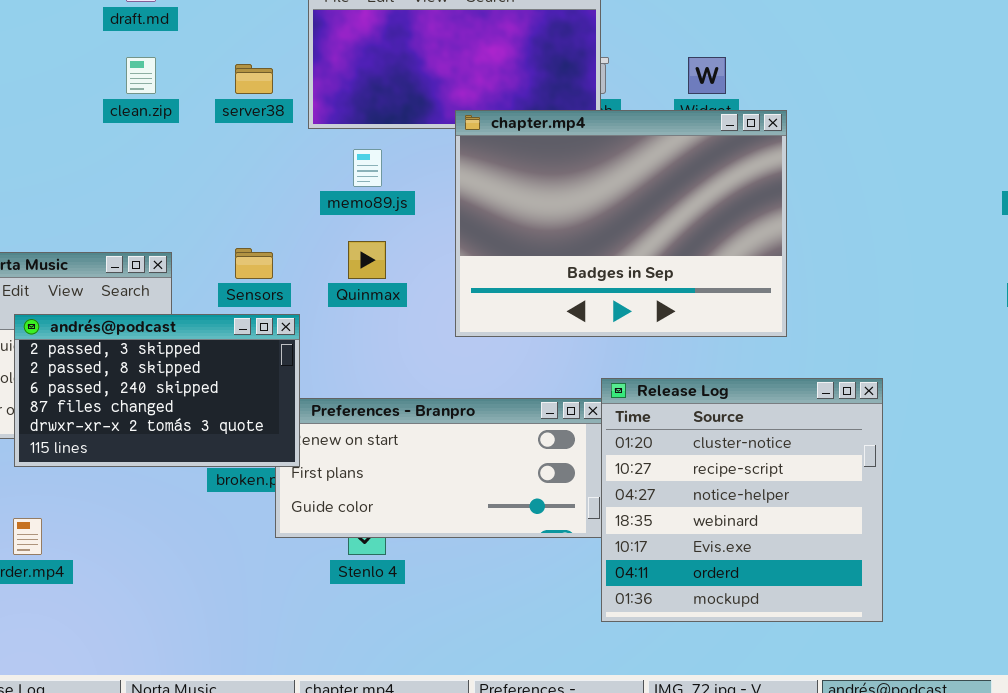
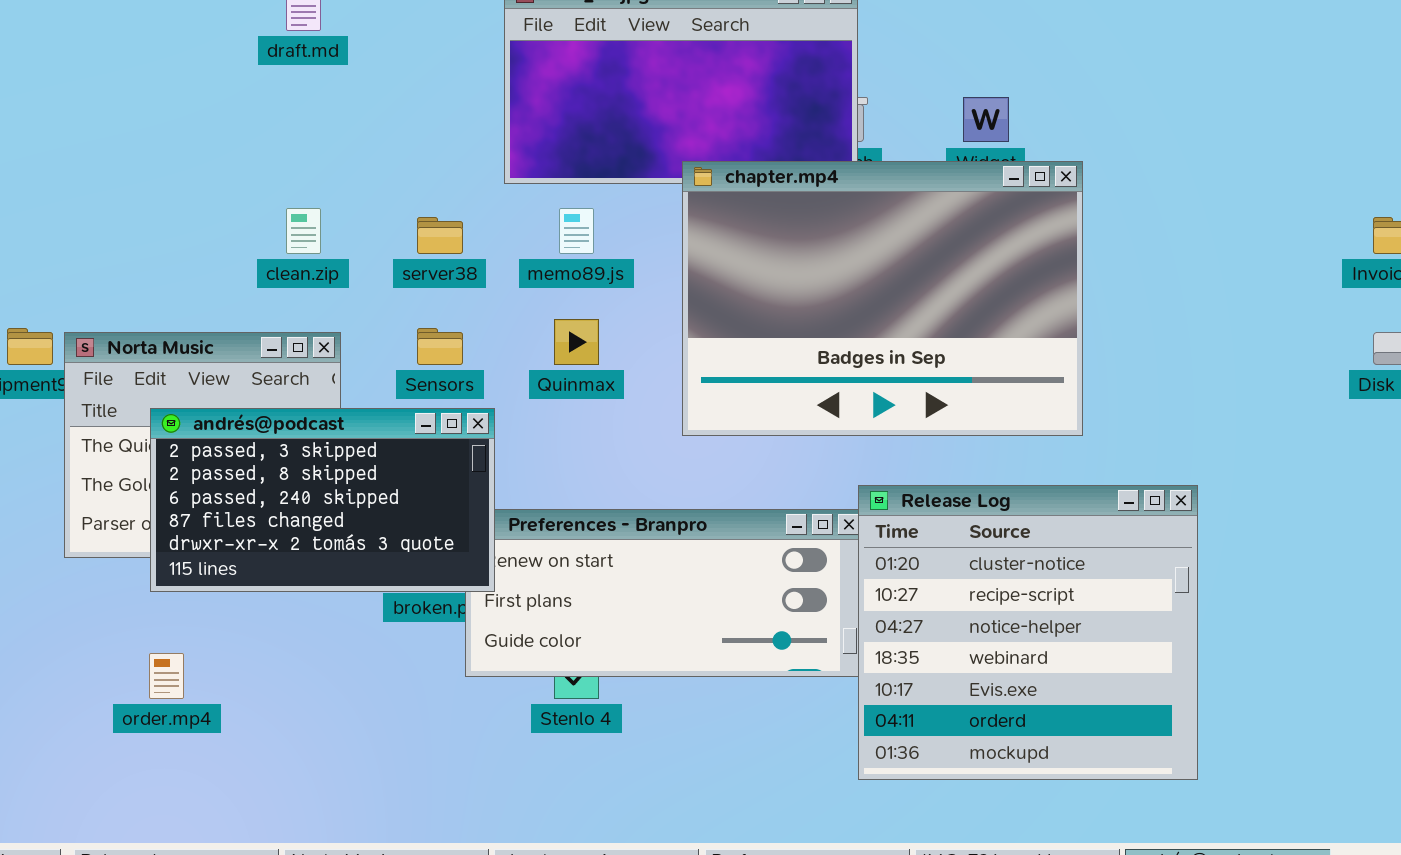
clean.zip: [126,57,156,94] -> [286,208,321,254], moved
server38: [235,64,273,94] -> [417,217,463,254], moved

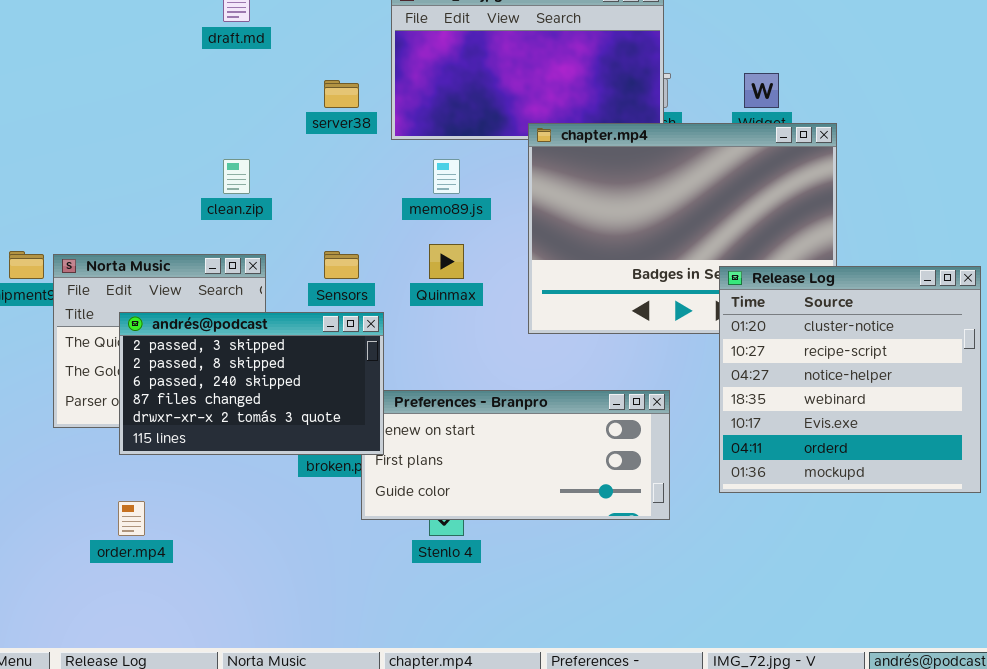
server38: [417,217,463,254] -> [324,80,359,108], moved
Release Log: [858,485,1198,780] -> [719,266,981,493], moved

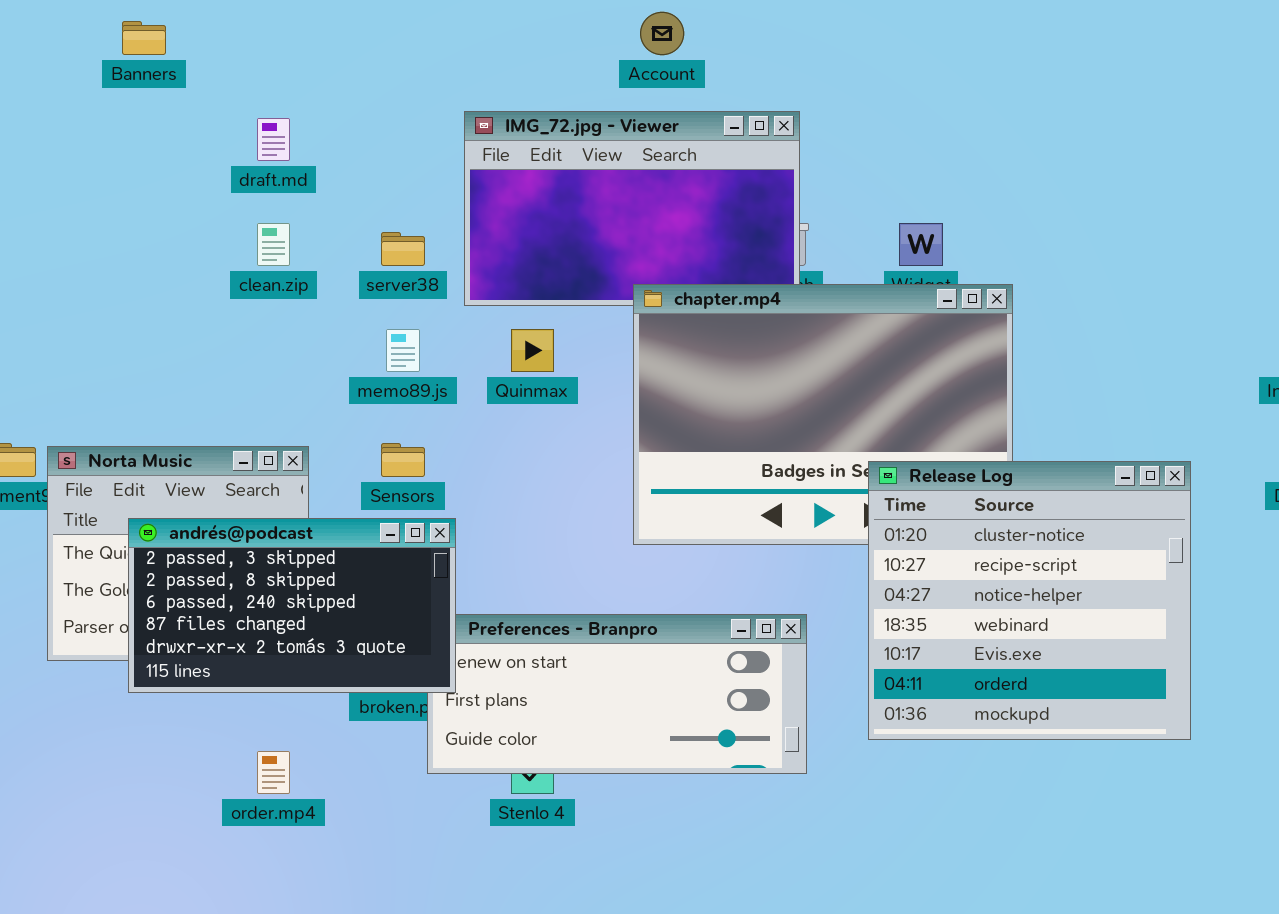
clean.zip: [223,159,250,194] -> [257,223,290,266], moved
memo89.js: [433,159,460,194] -> [386,329,420,372], moved
Quinmax: [429,244,464,279] -> [511,329,554,372], moved
order.mp4: [118,501,145,536] -> [257,751,290,794], moved

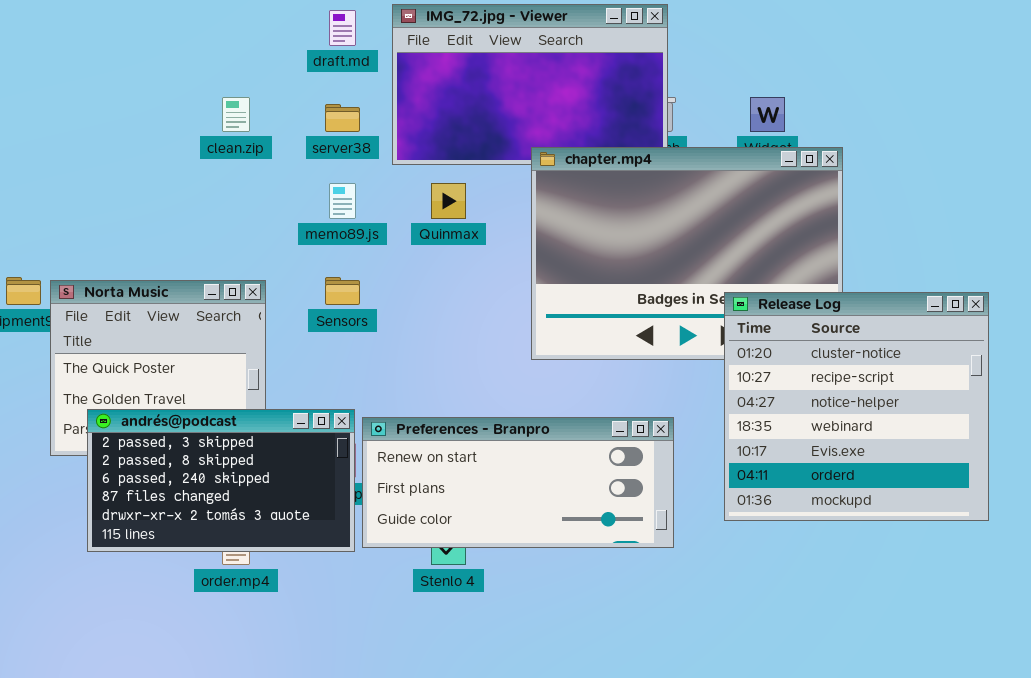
draft.md: [257,118,290,161] -> [329,10,356,46], moved
andrés@podcast: [128,518,456,693] -> [87,409,355,552], moved

